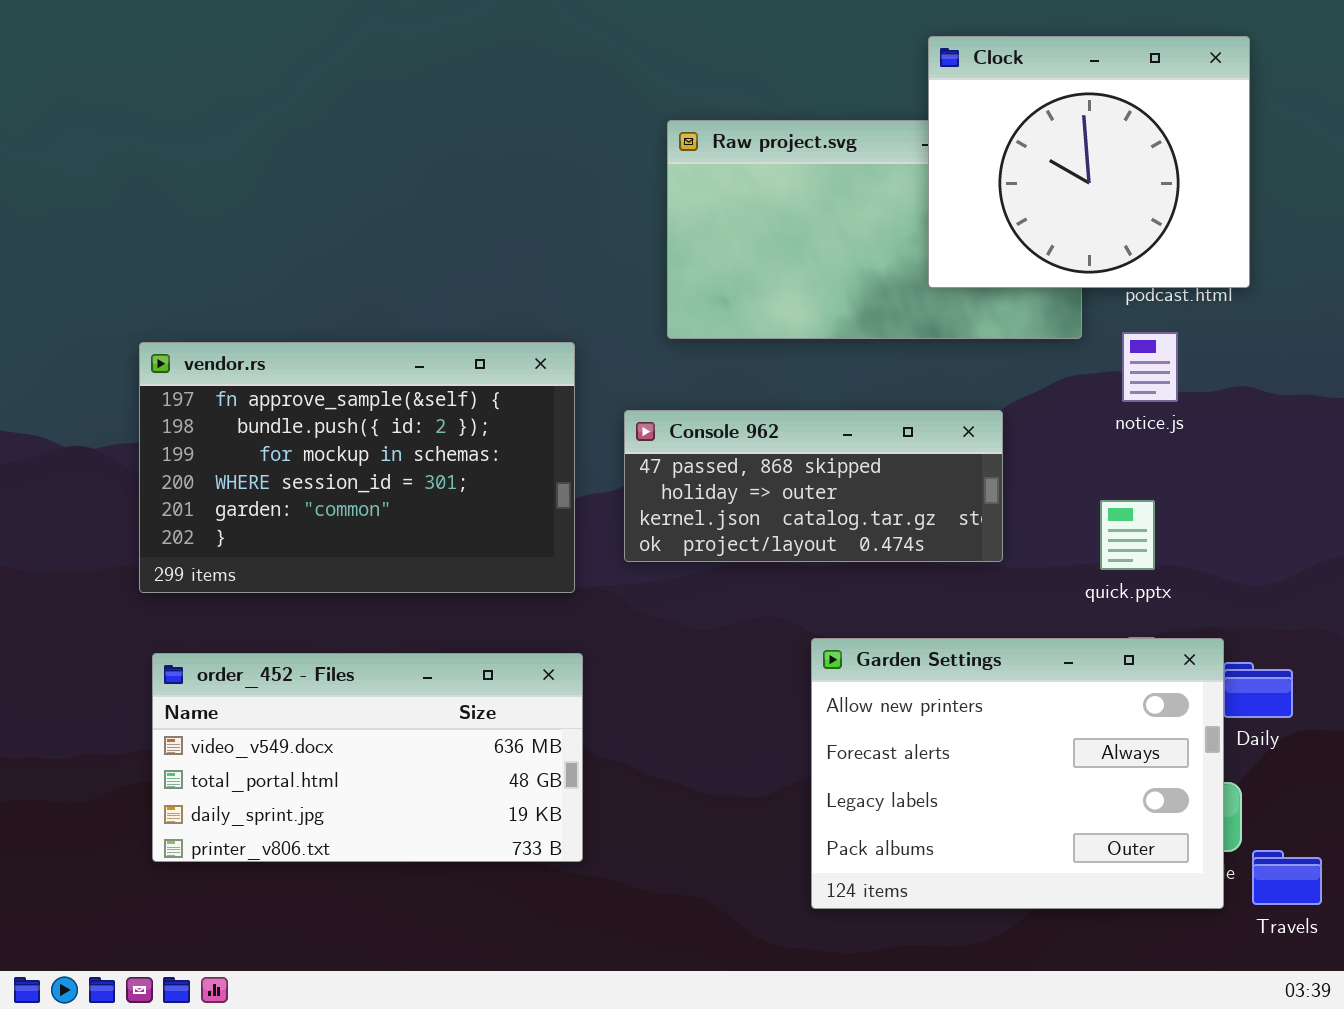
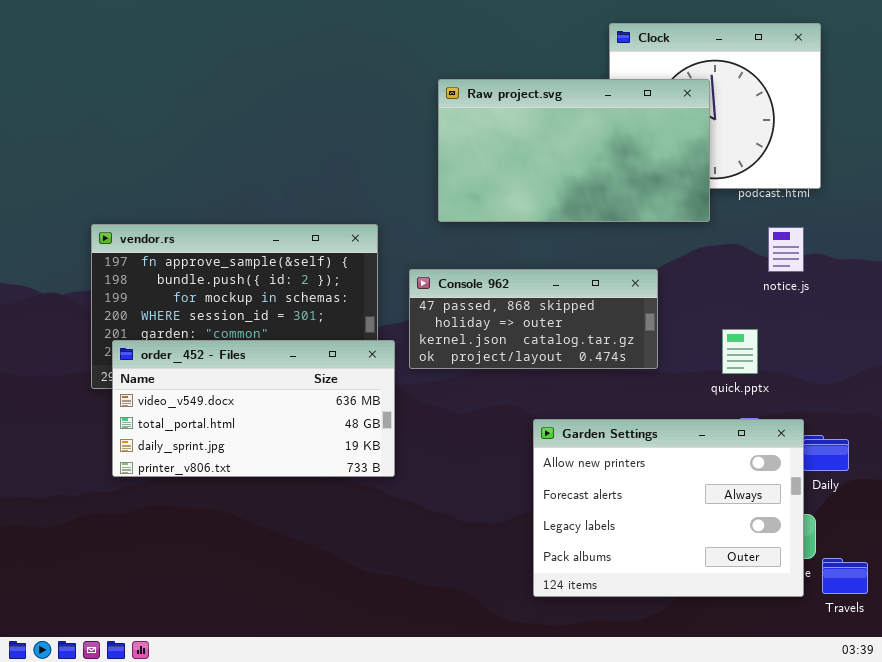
Raw project.svg: [667,120,1082,339] -> [438,79,710,222], raised
notice.js: [1122,332,1178,402] -> [768,227,804,272], moved
order_452 - Files: [152,653,583,862] -> [112,340,395,477], moved

